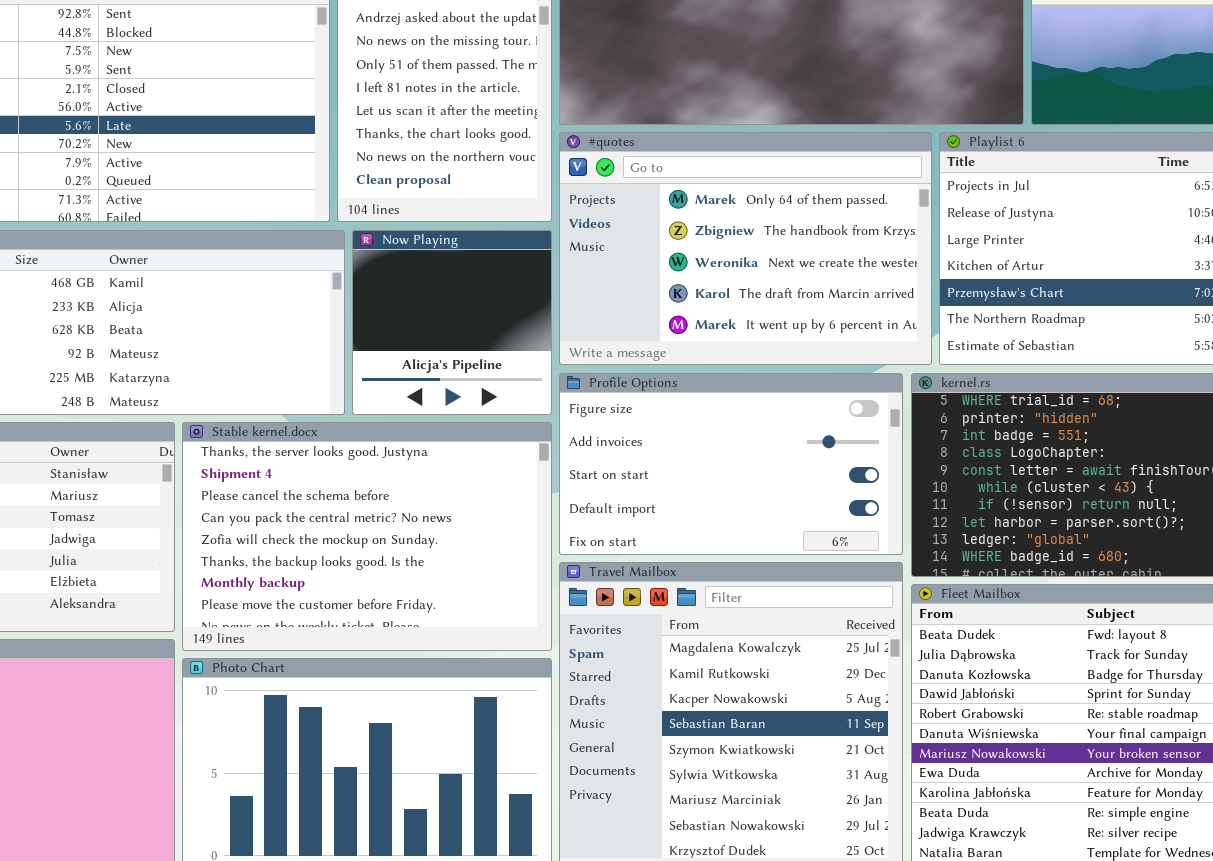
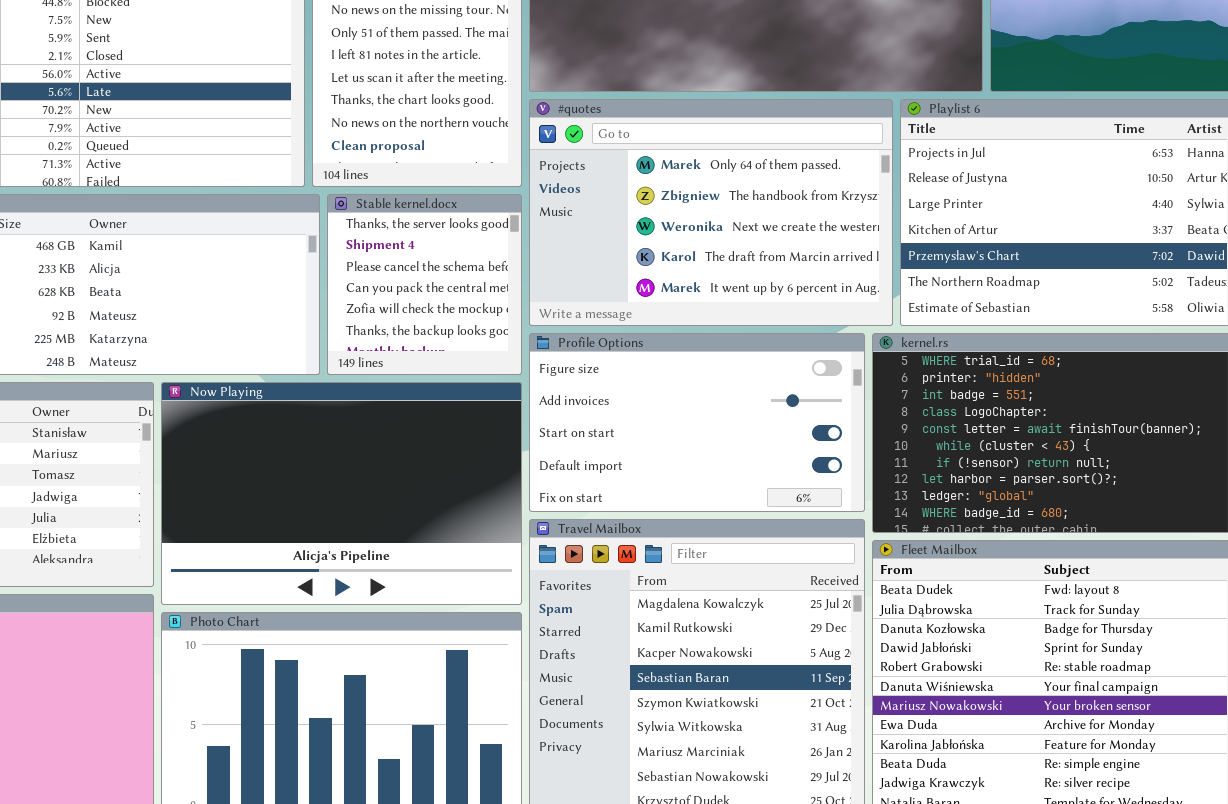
Now Playing: [352,230,552,415] -> [161,382,522,605], moved, resized
Stable kernel.docx: [182,422,552,651] -> [327,194,522,375], moved, resized

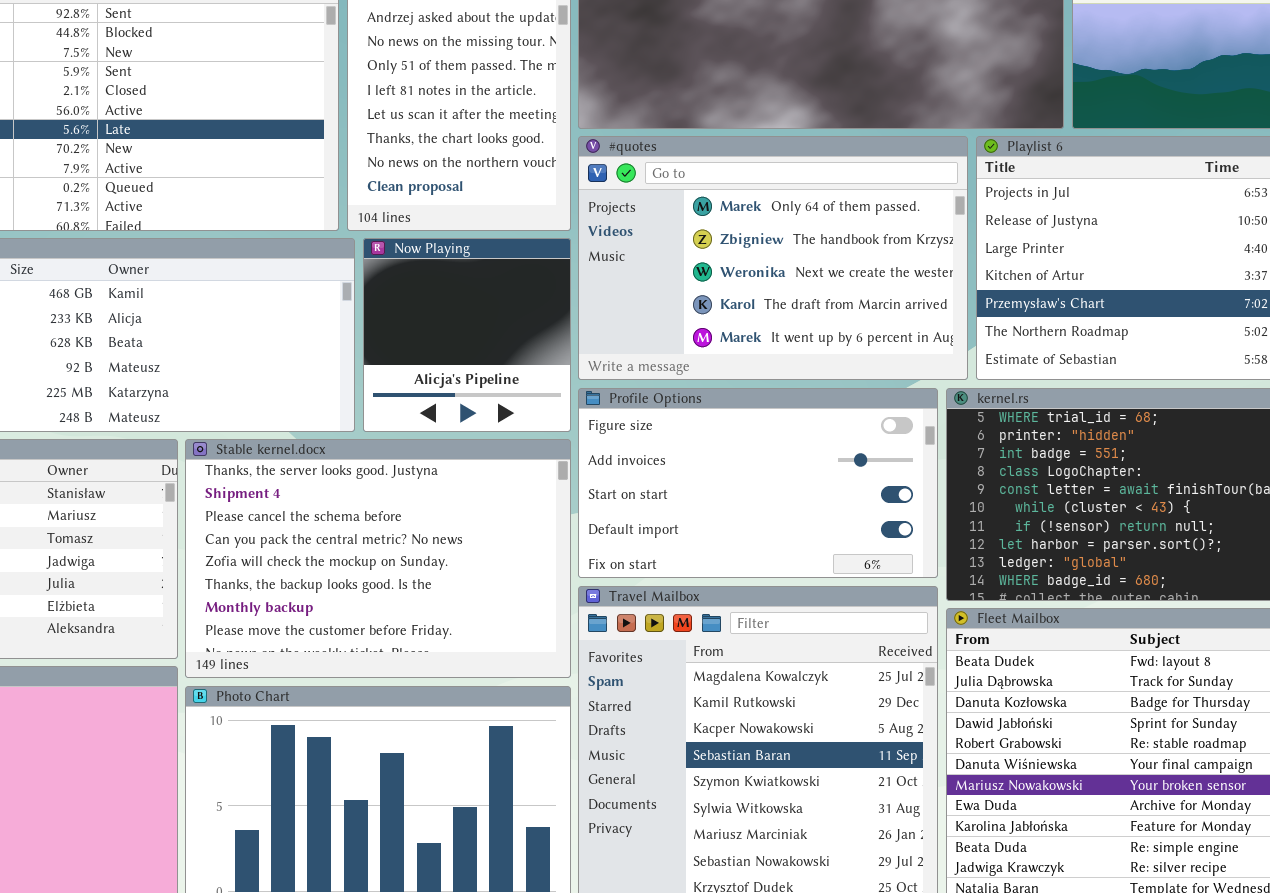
Stable kernel.docx: [327,194,522,375] -> [185,439,571,678], moved, resized
Now Playing: [161,382,522,605] -> [363,238,571,432], moved, resized

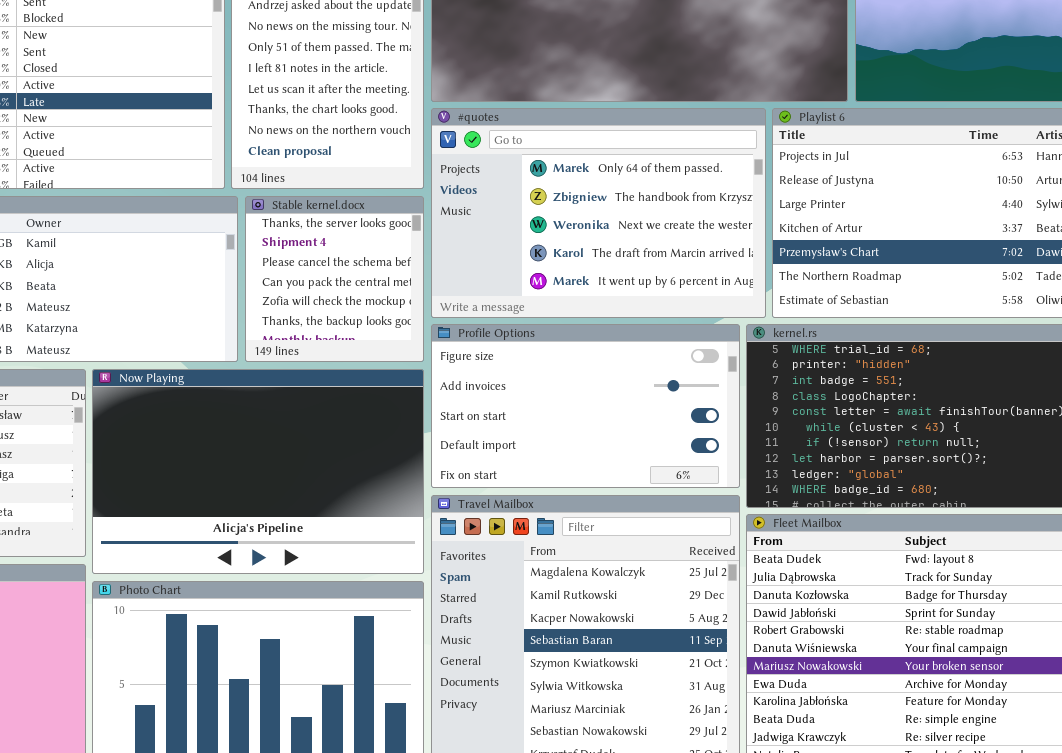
Now Playing: [363,238,571,432] -> [92,369,424,574], moved, resized
Stable kernel.docx: [185,439,571,678] -> [245,196,424,362], moved, resized

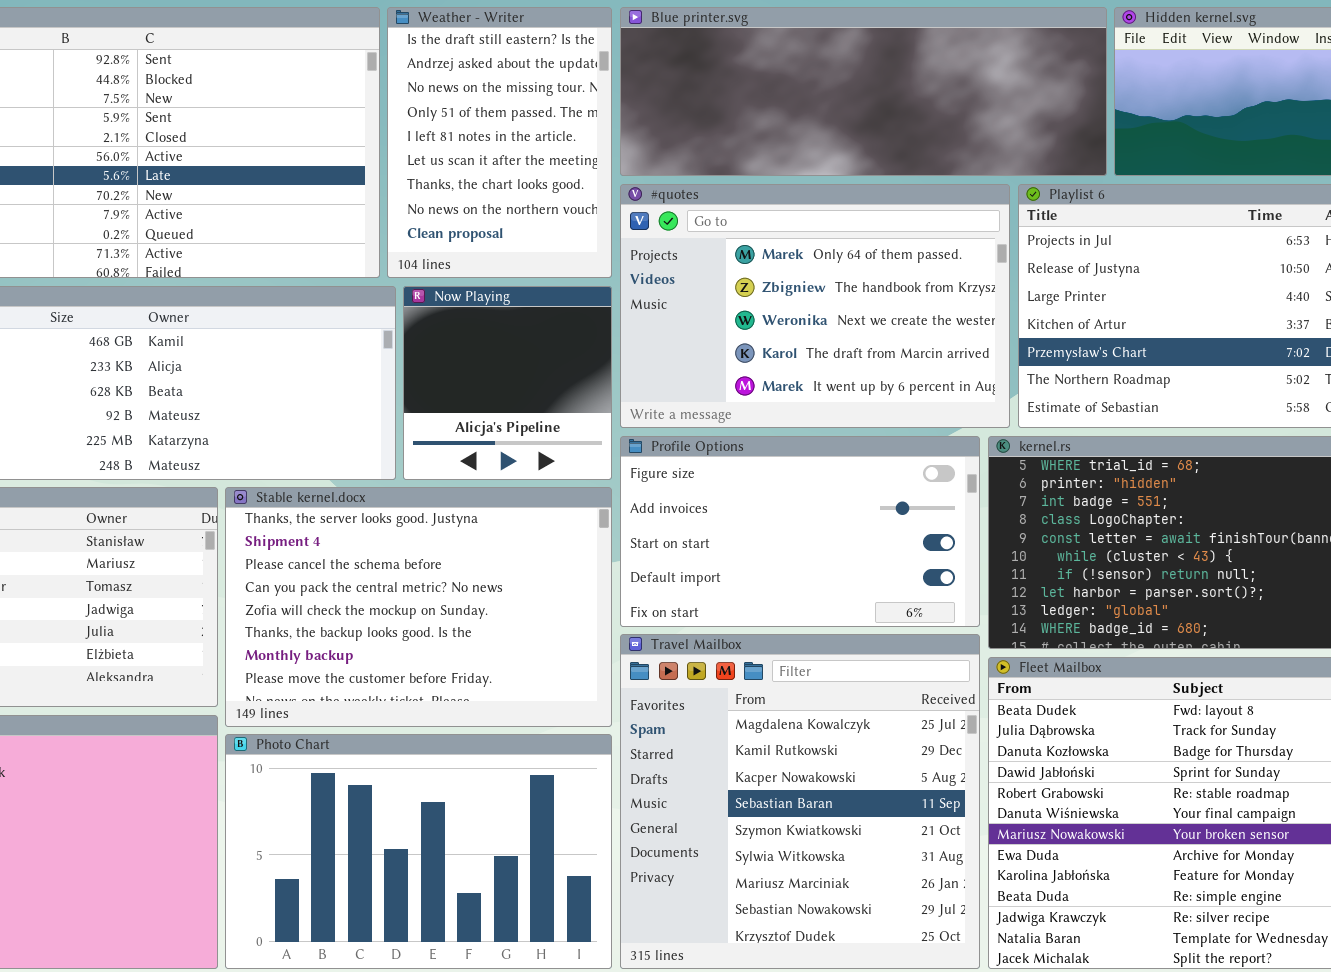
Stable kernel.docx: [245,196,424,362] -> [225,487,612,727], moved, resized
Now Playing: [92,369,424,574] -> [403,286,612,480], moved, resized

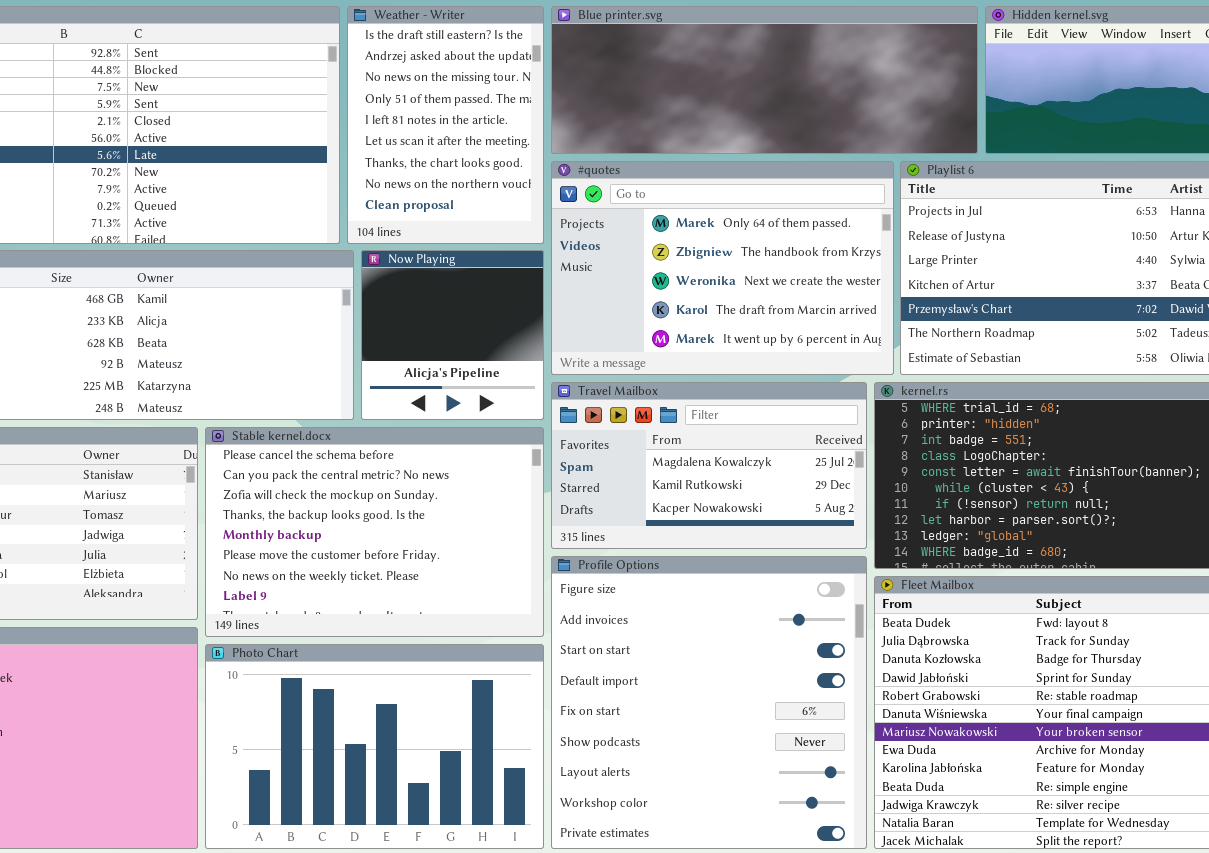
Profile Options: [620,436,980,627] -> [551,556,867,849], moved, resized
Stable kernel.docx: [225,487,612,727] -> [205,427,544,637], scrolled down 2 rows
Travel Mailbox: [620,634,980,969] -> [551,382,867,549], moved, resized

